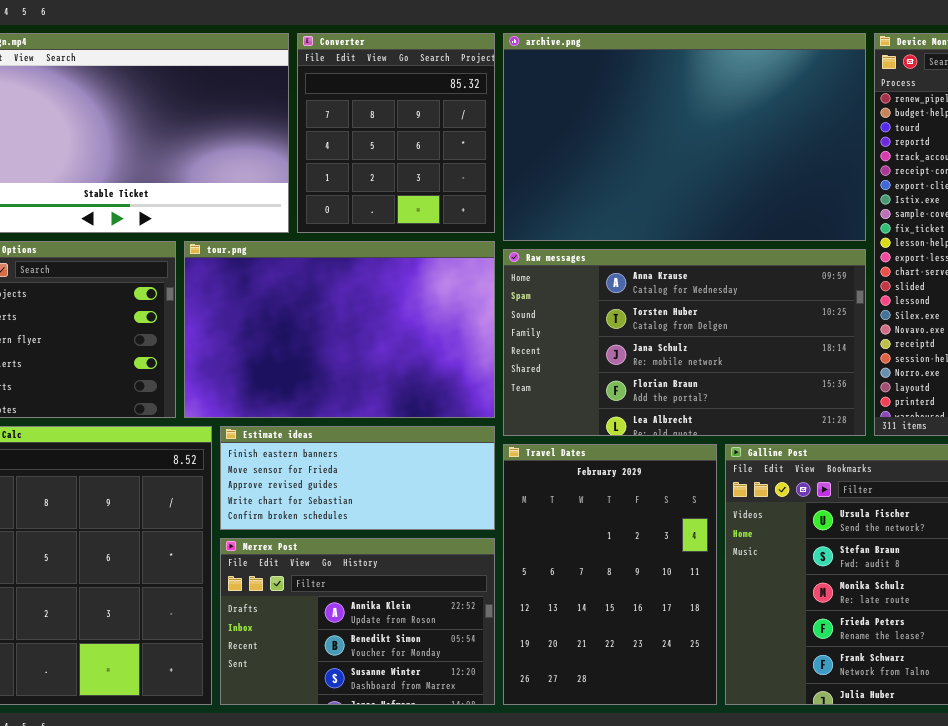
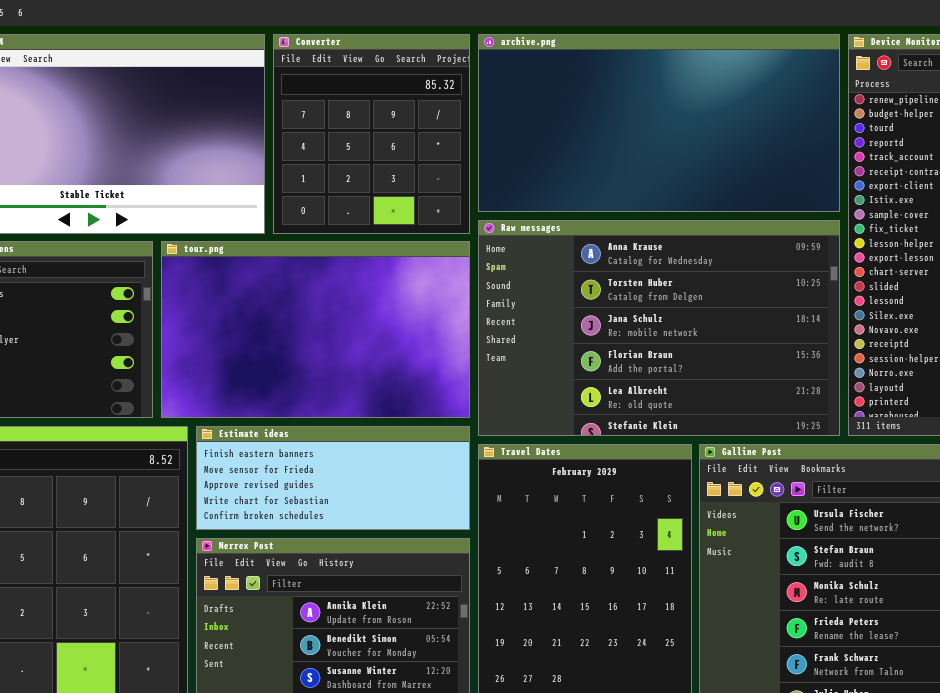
archive.png: [503,33,866,241] -> [478,34,840,212], resized
Raw messages: [503,249,866,436] -> [478,220,840,436], resized

